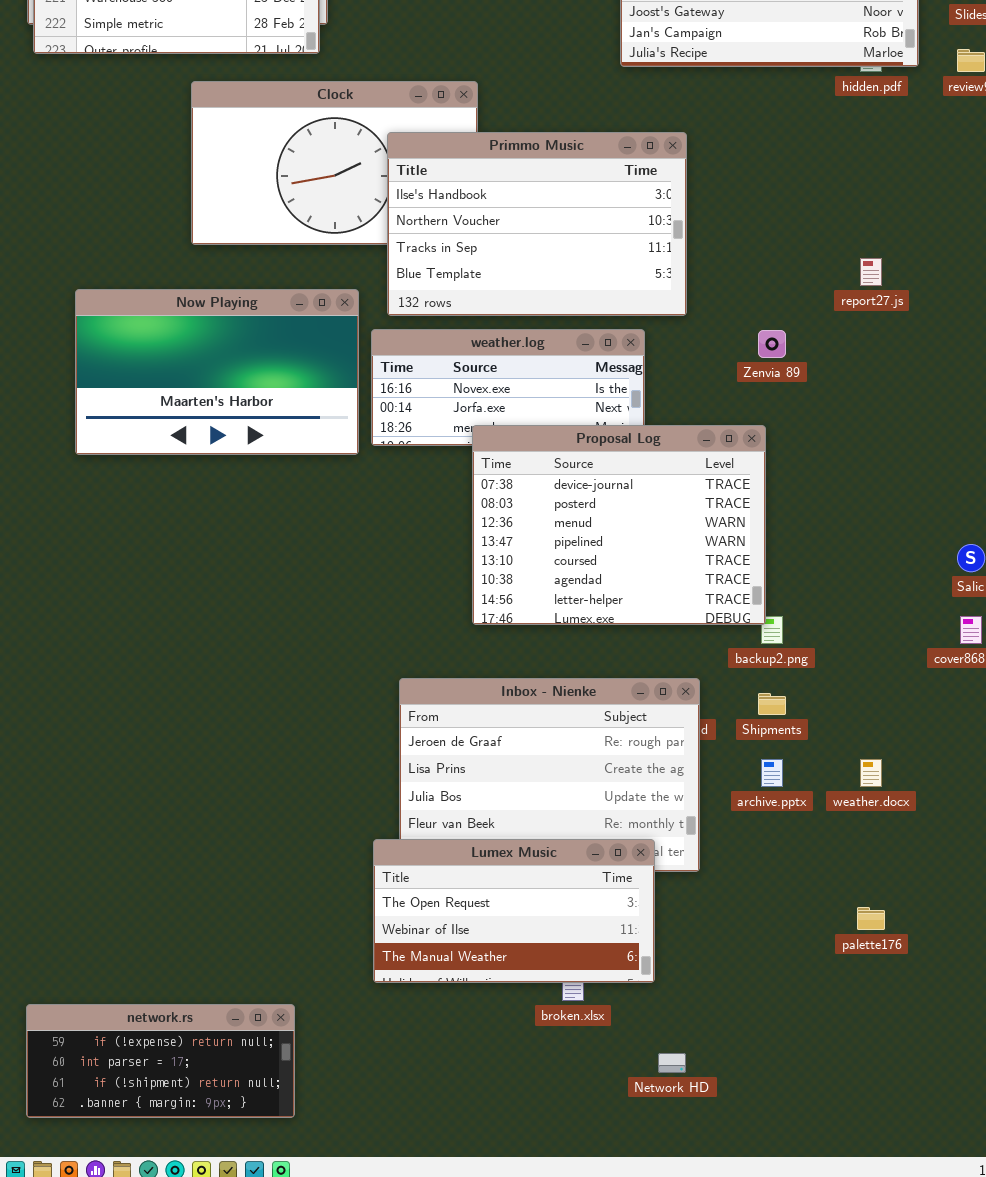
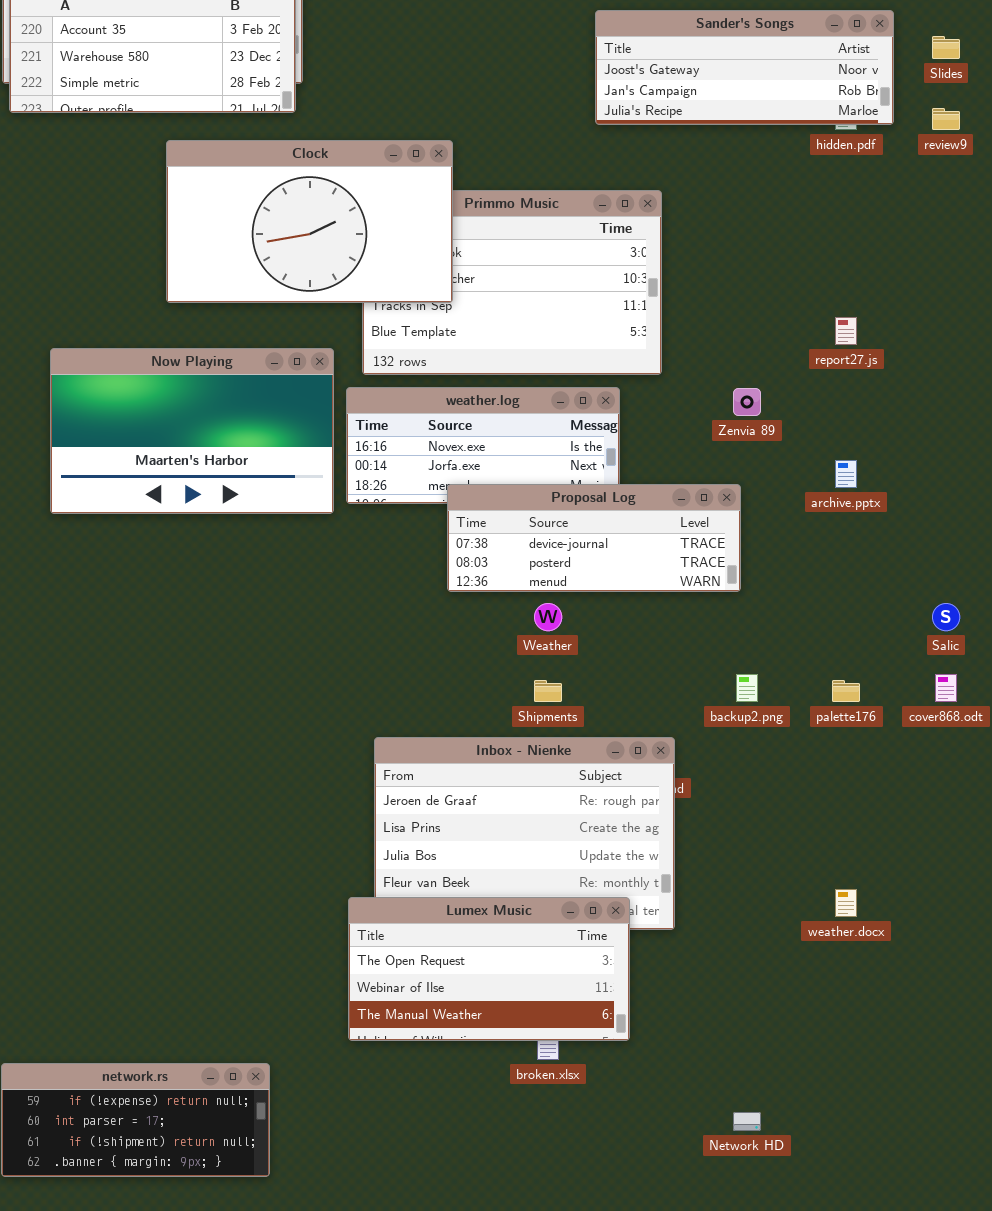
Clock: [191,81,478,245] -> [166,140,453,303], raised
Proposal Log: [472,425,766,625] -> [447,484,741,592], resized
Shipments: [758,693,786,715] -> [534,680,562,702], moved
archive.pptx: [761,759,783,787] -> [835,460,857,488], moved
weather.docx: [860,759,882,787] -> [835,889,857,917], moved
palette176: [857,907,885,930] -> [832,680,860,702], moved
Network HD: [658,1053,686,1073] -> [733,1112,761,1131], moved

